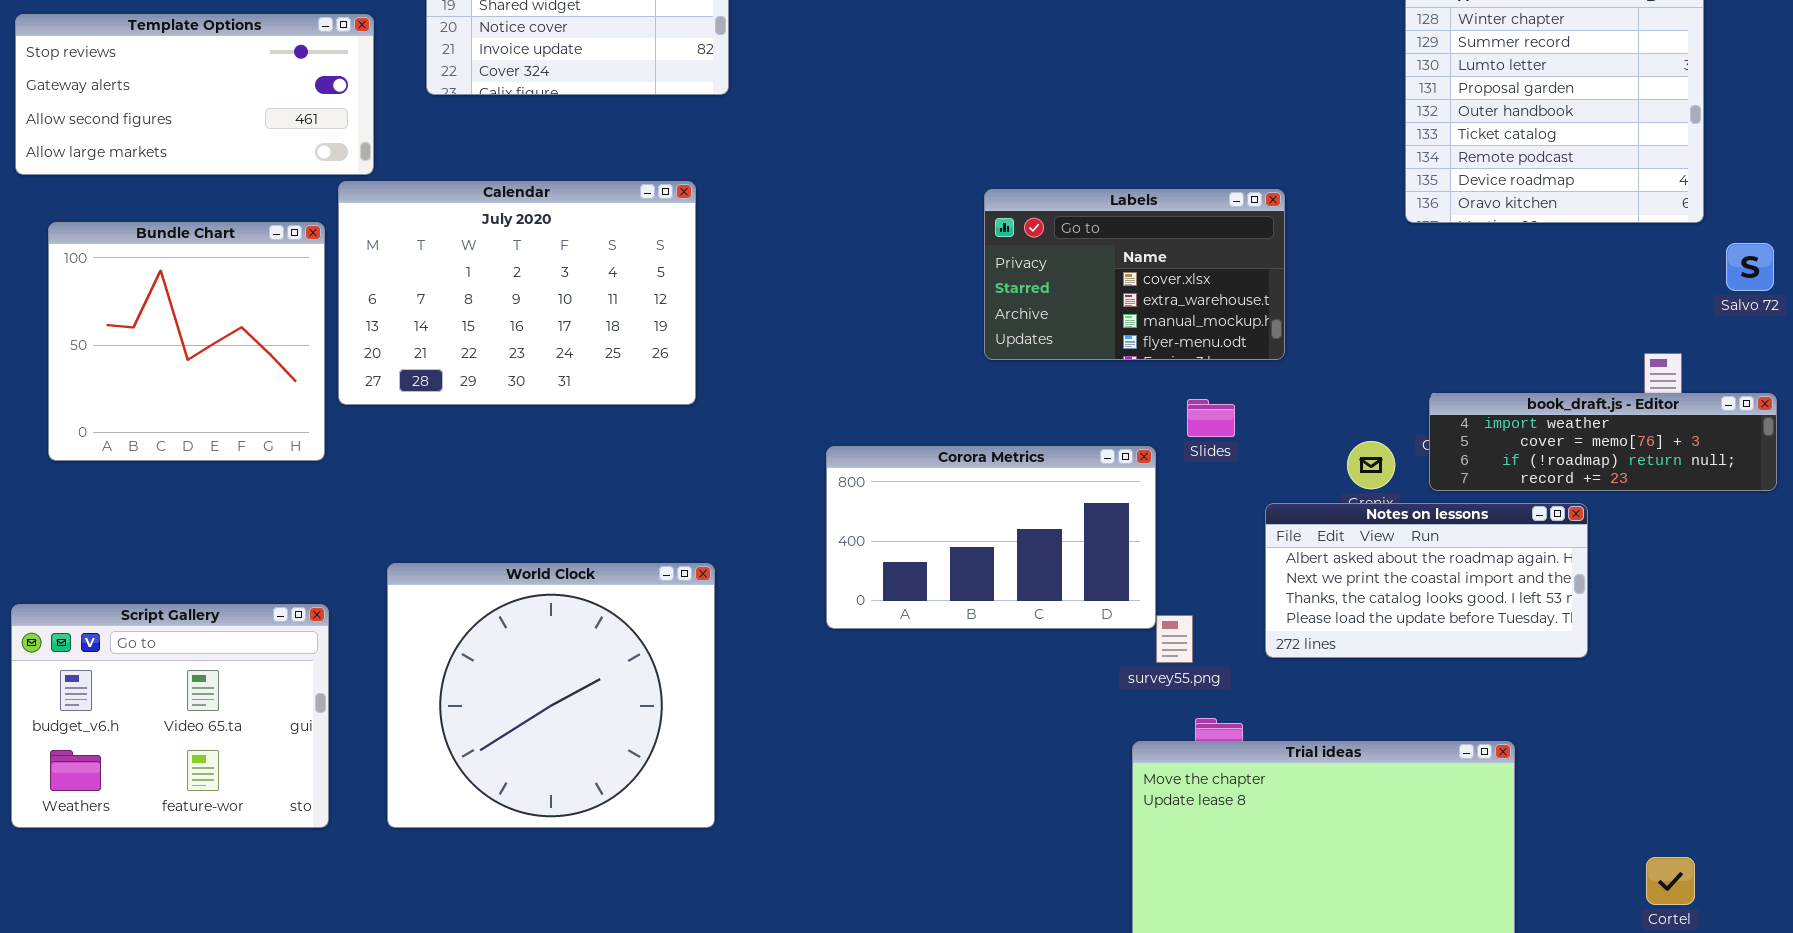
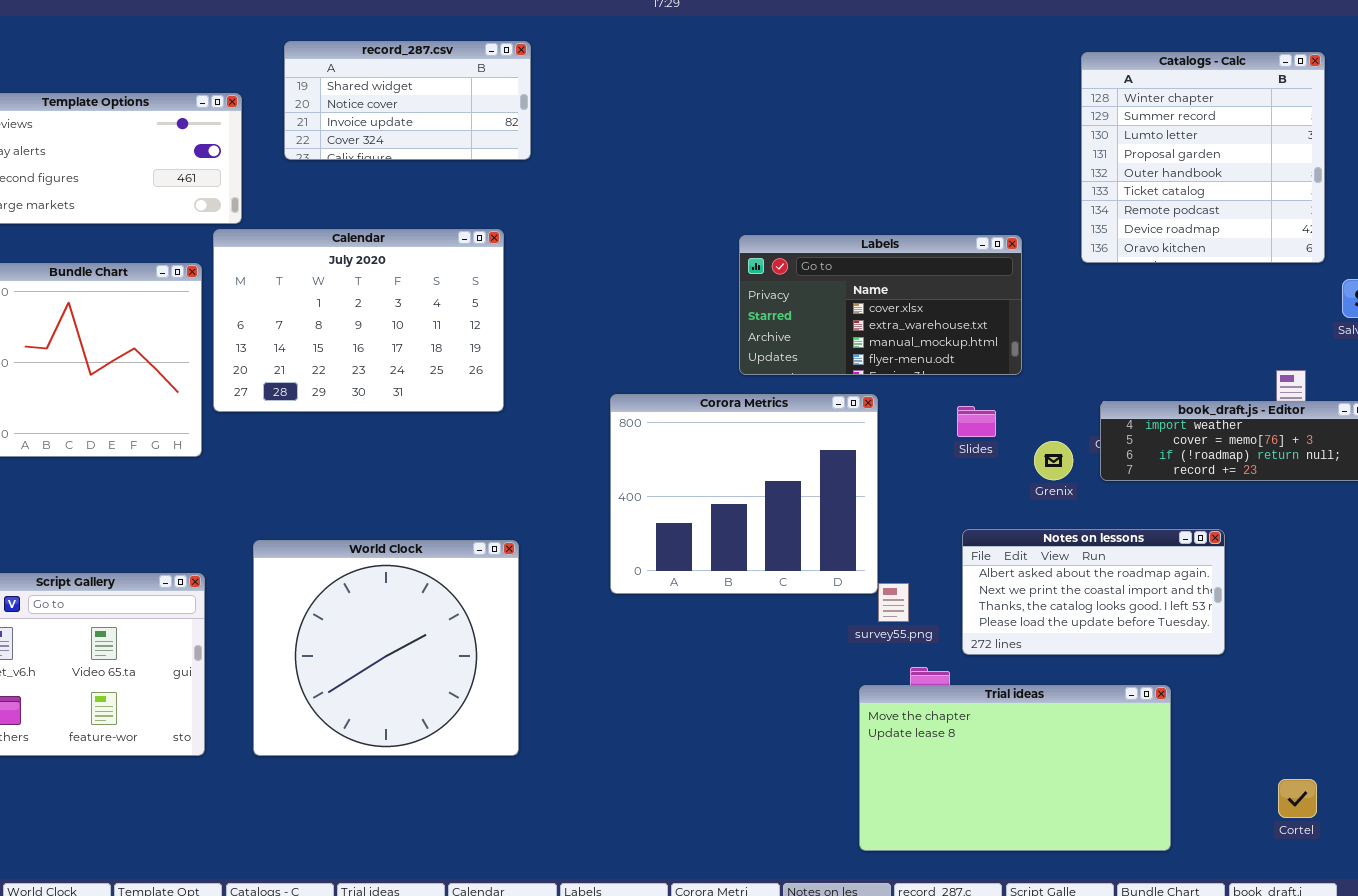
Labels: [984,189,1285,360] -> [739,235,1022,375], resized
Slides: [1187,399,1235,437] -> [957,406,996,437], moved
Corora Metrics: [826,446,1156,629] -> [610,394,878,594], resized
Notes on lessons: [1265,503,1588,658] -> [962,529,1225,655], moved

